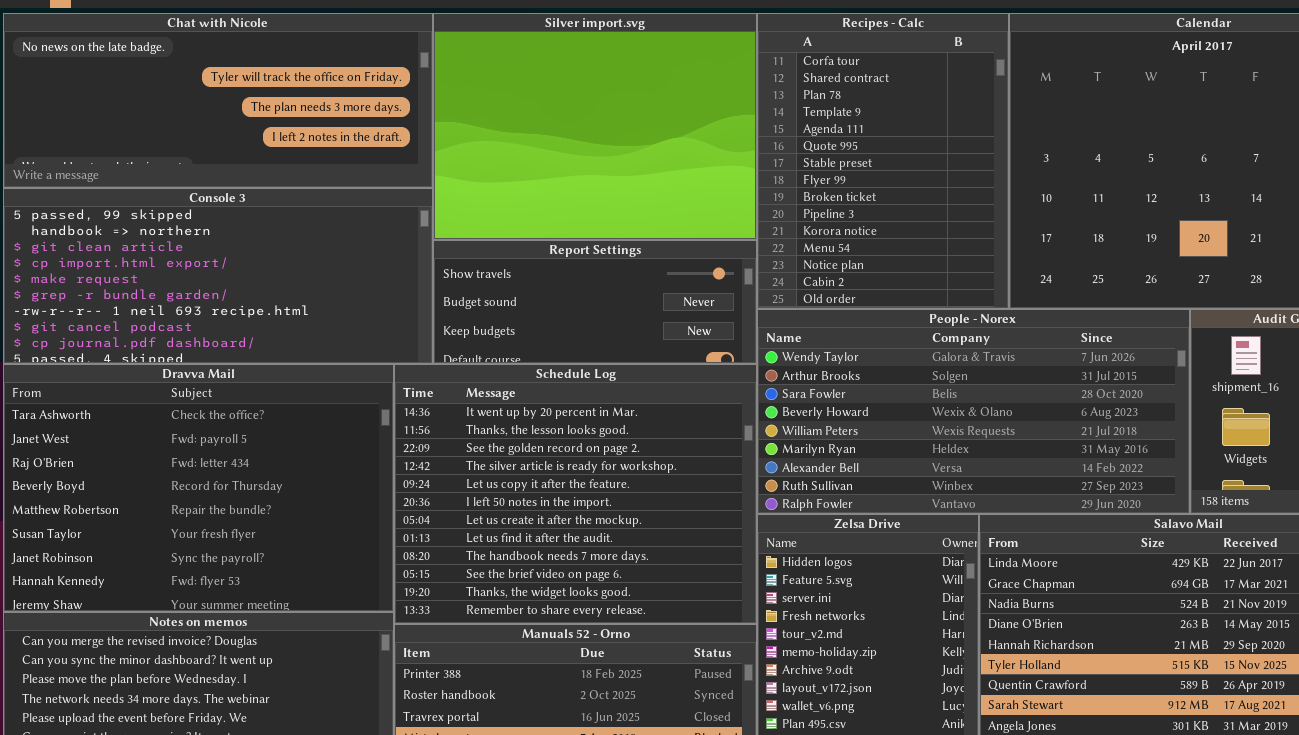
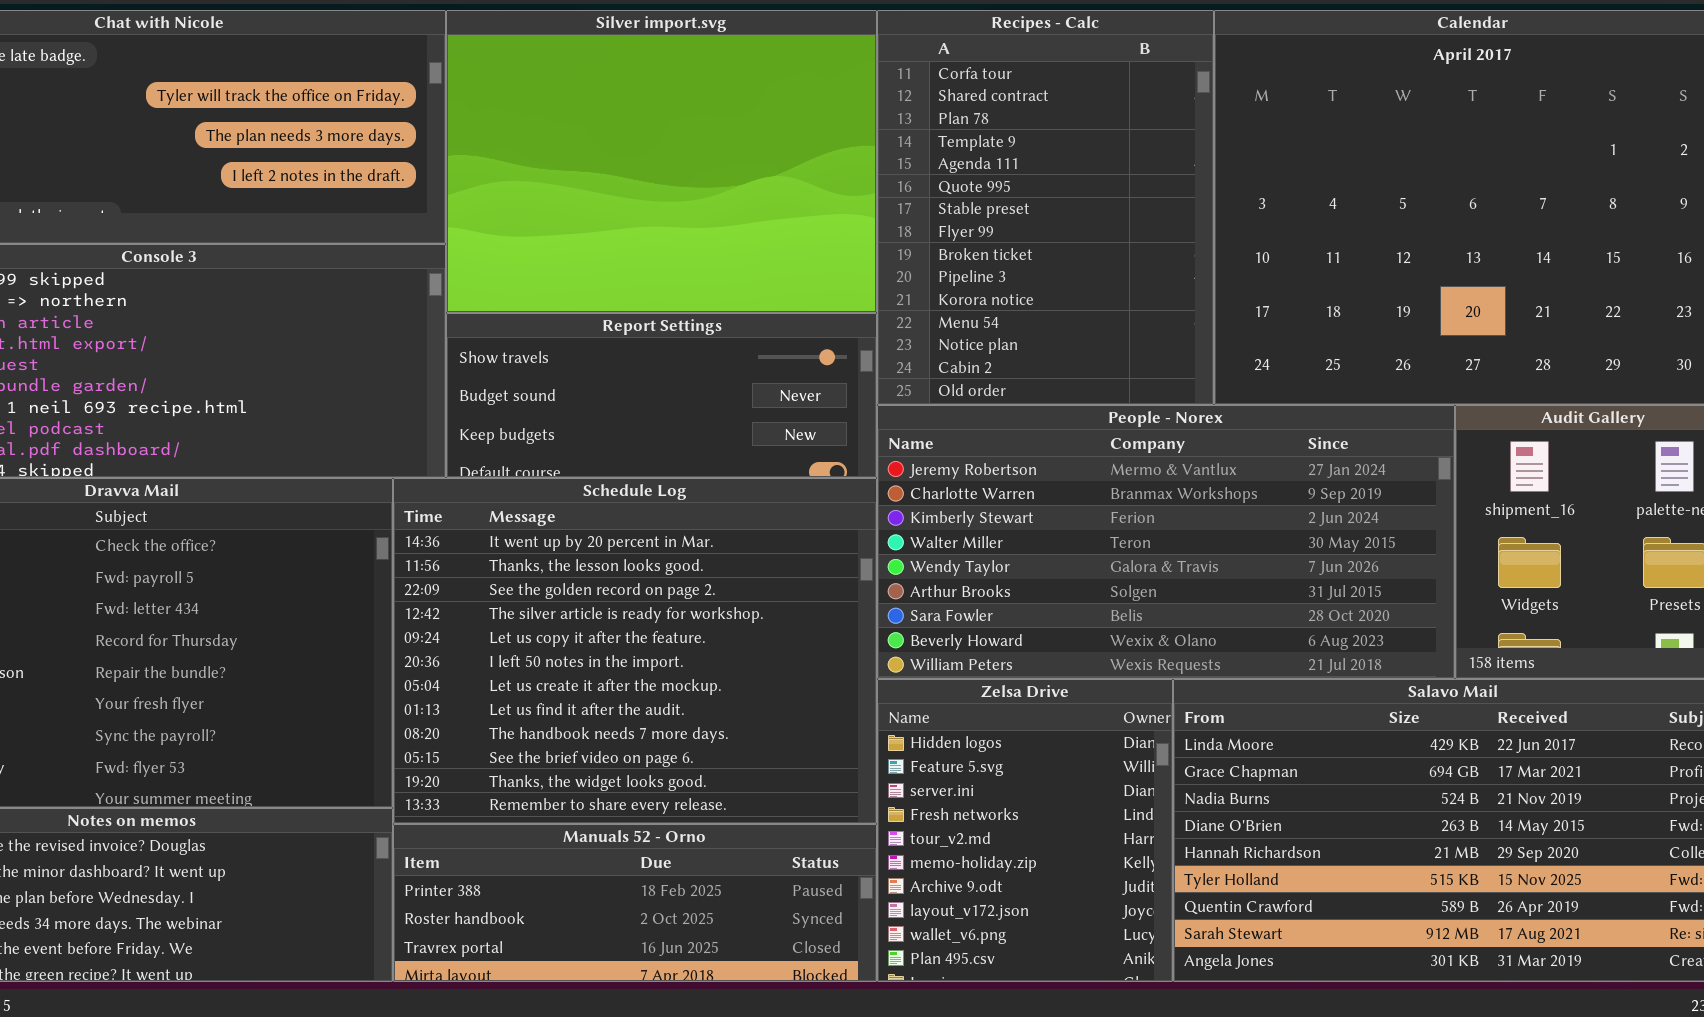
People - Norex: [757,309,1190,514] -> [877,405,1455,679], scrolled up 4 rows

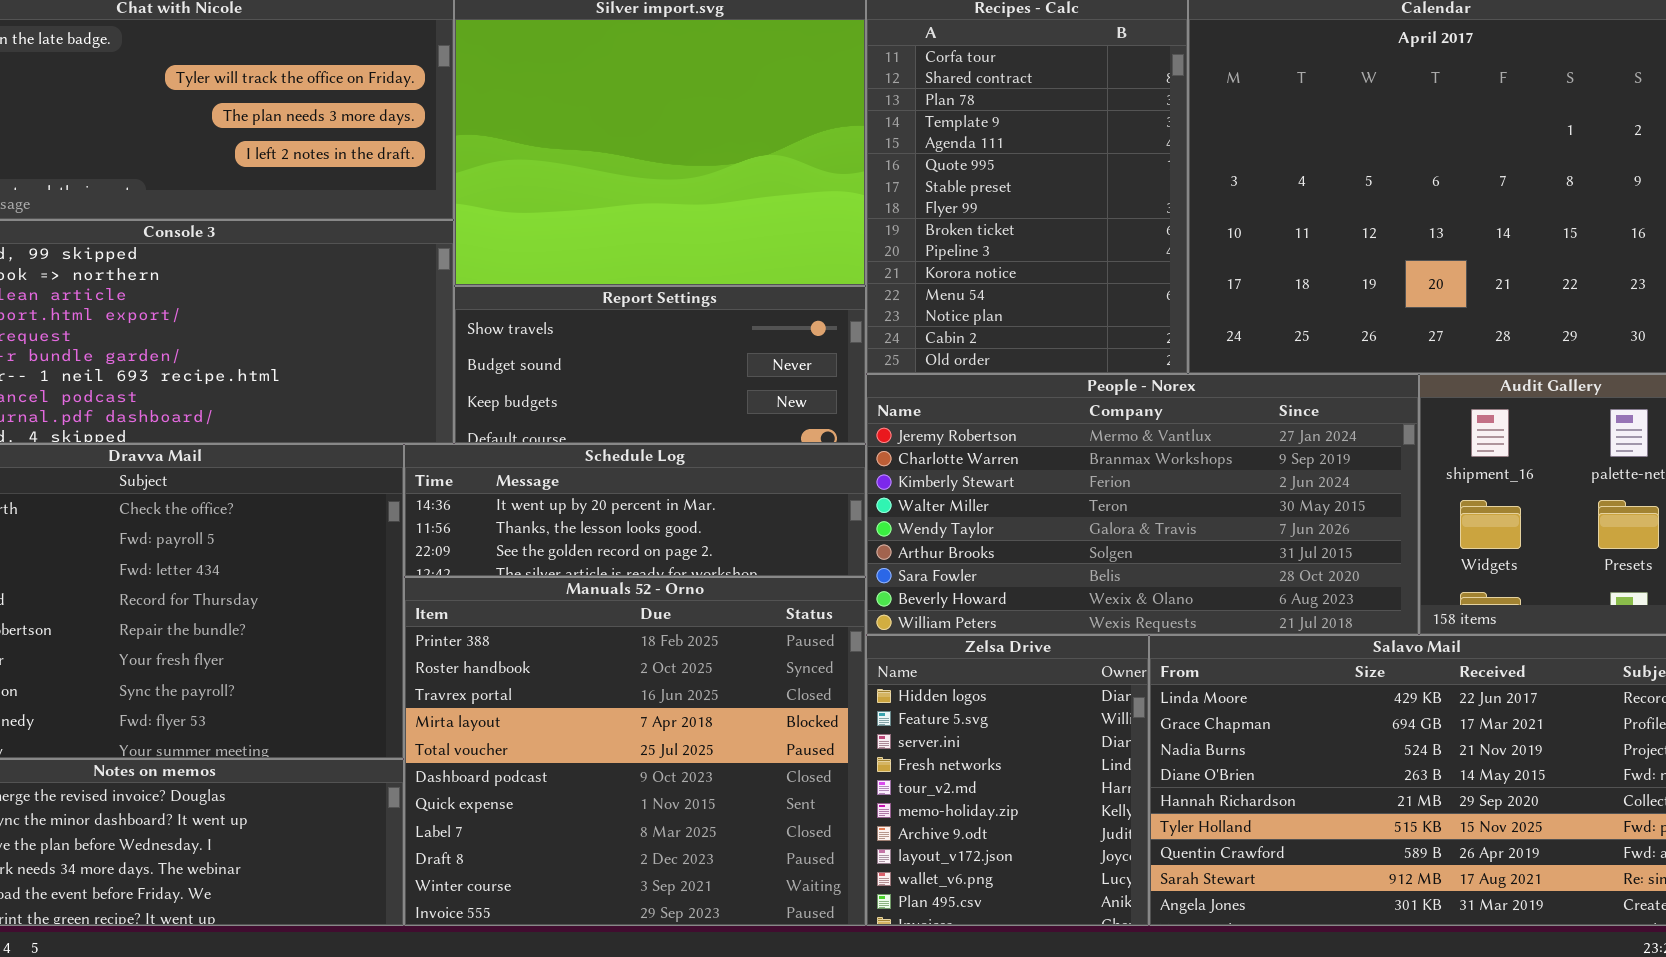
Schedule Log: [393,478,877,824] -> [404,444,866,577], resized
Manuals 52 - Orno: [393,824,877,982] -> [404,577,866,926], resized

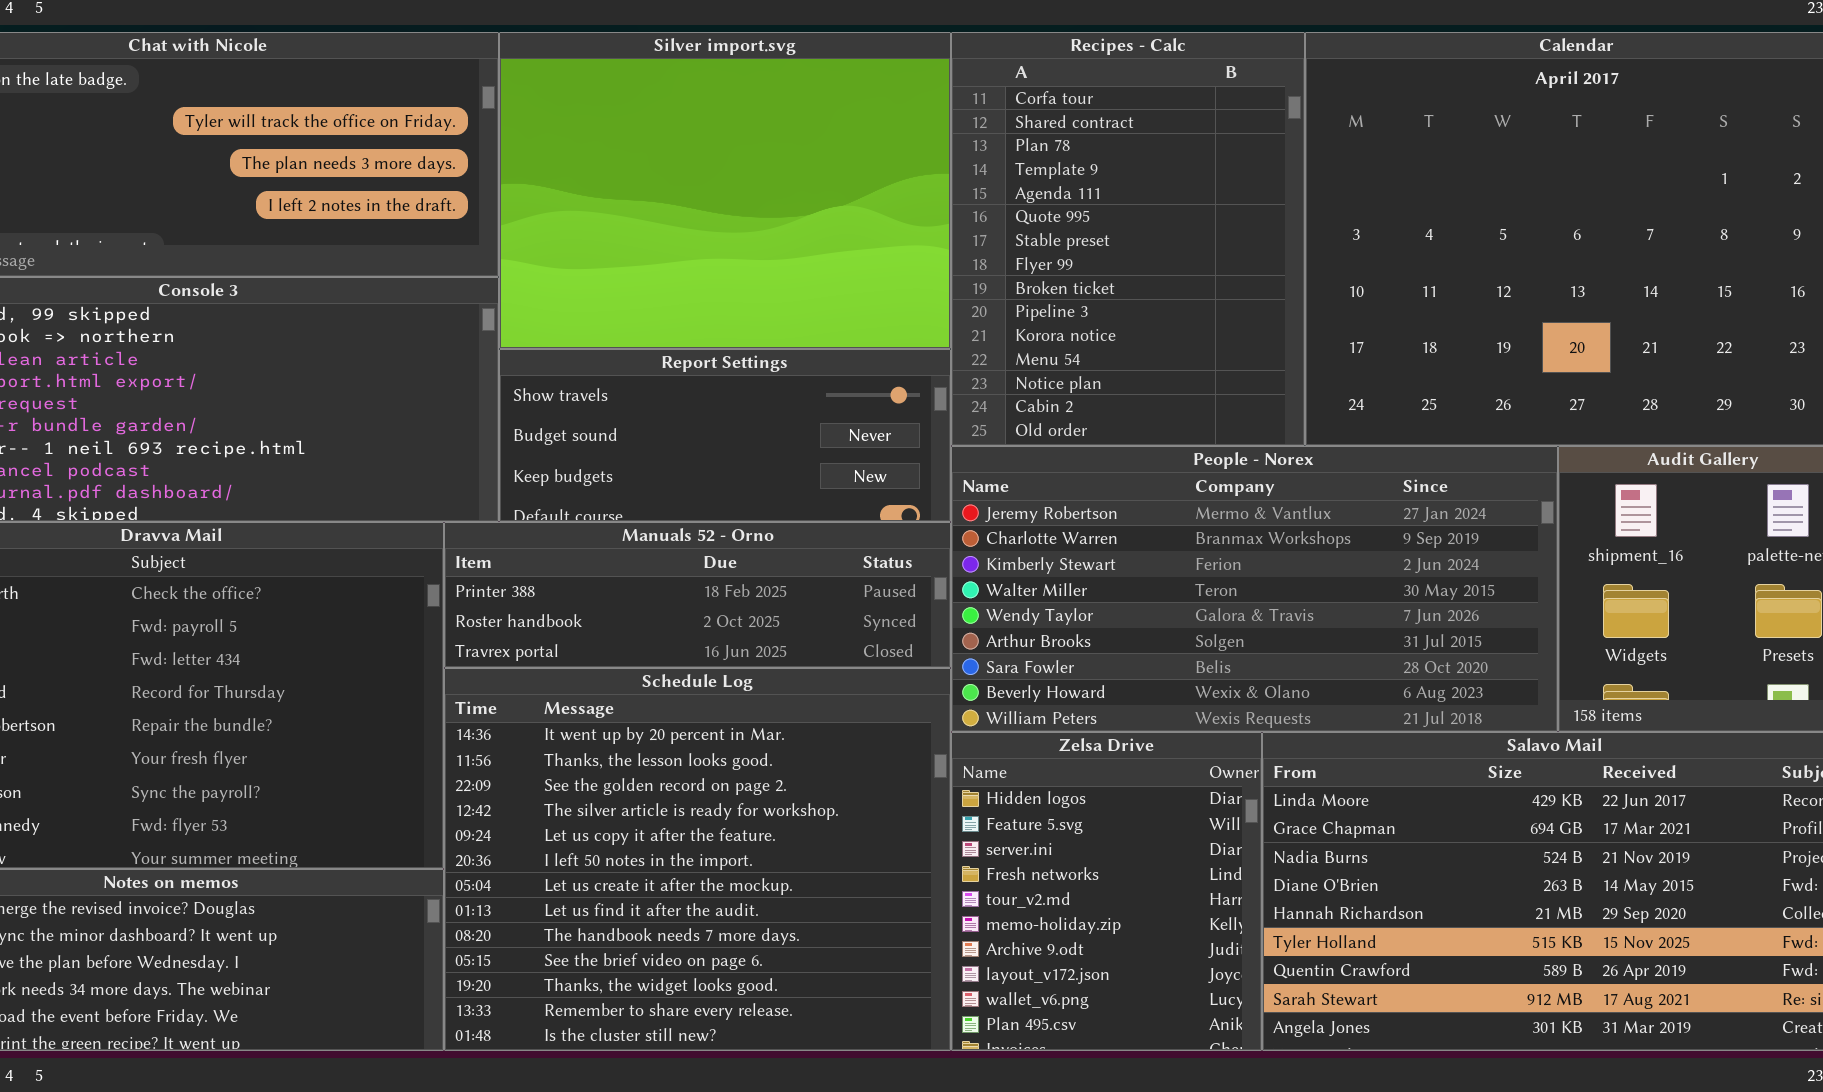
Schedule Log: [404,444,866,577] -> [444,668,951,1051], moved, resized
Manuals 52 - Orno: [404,577,866,926] -> [444,522,951,668], moved, resized

